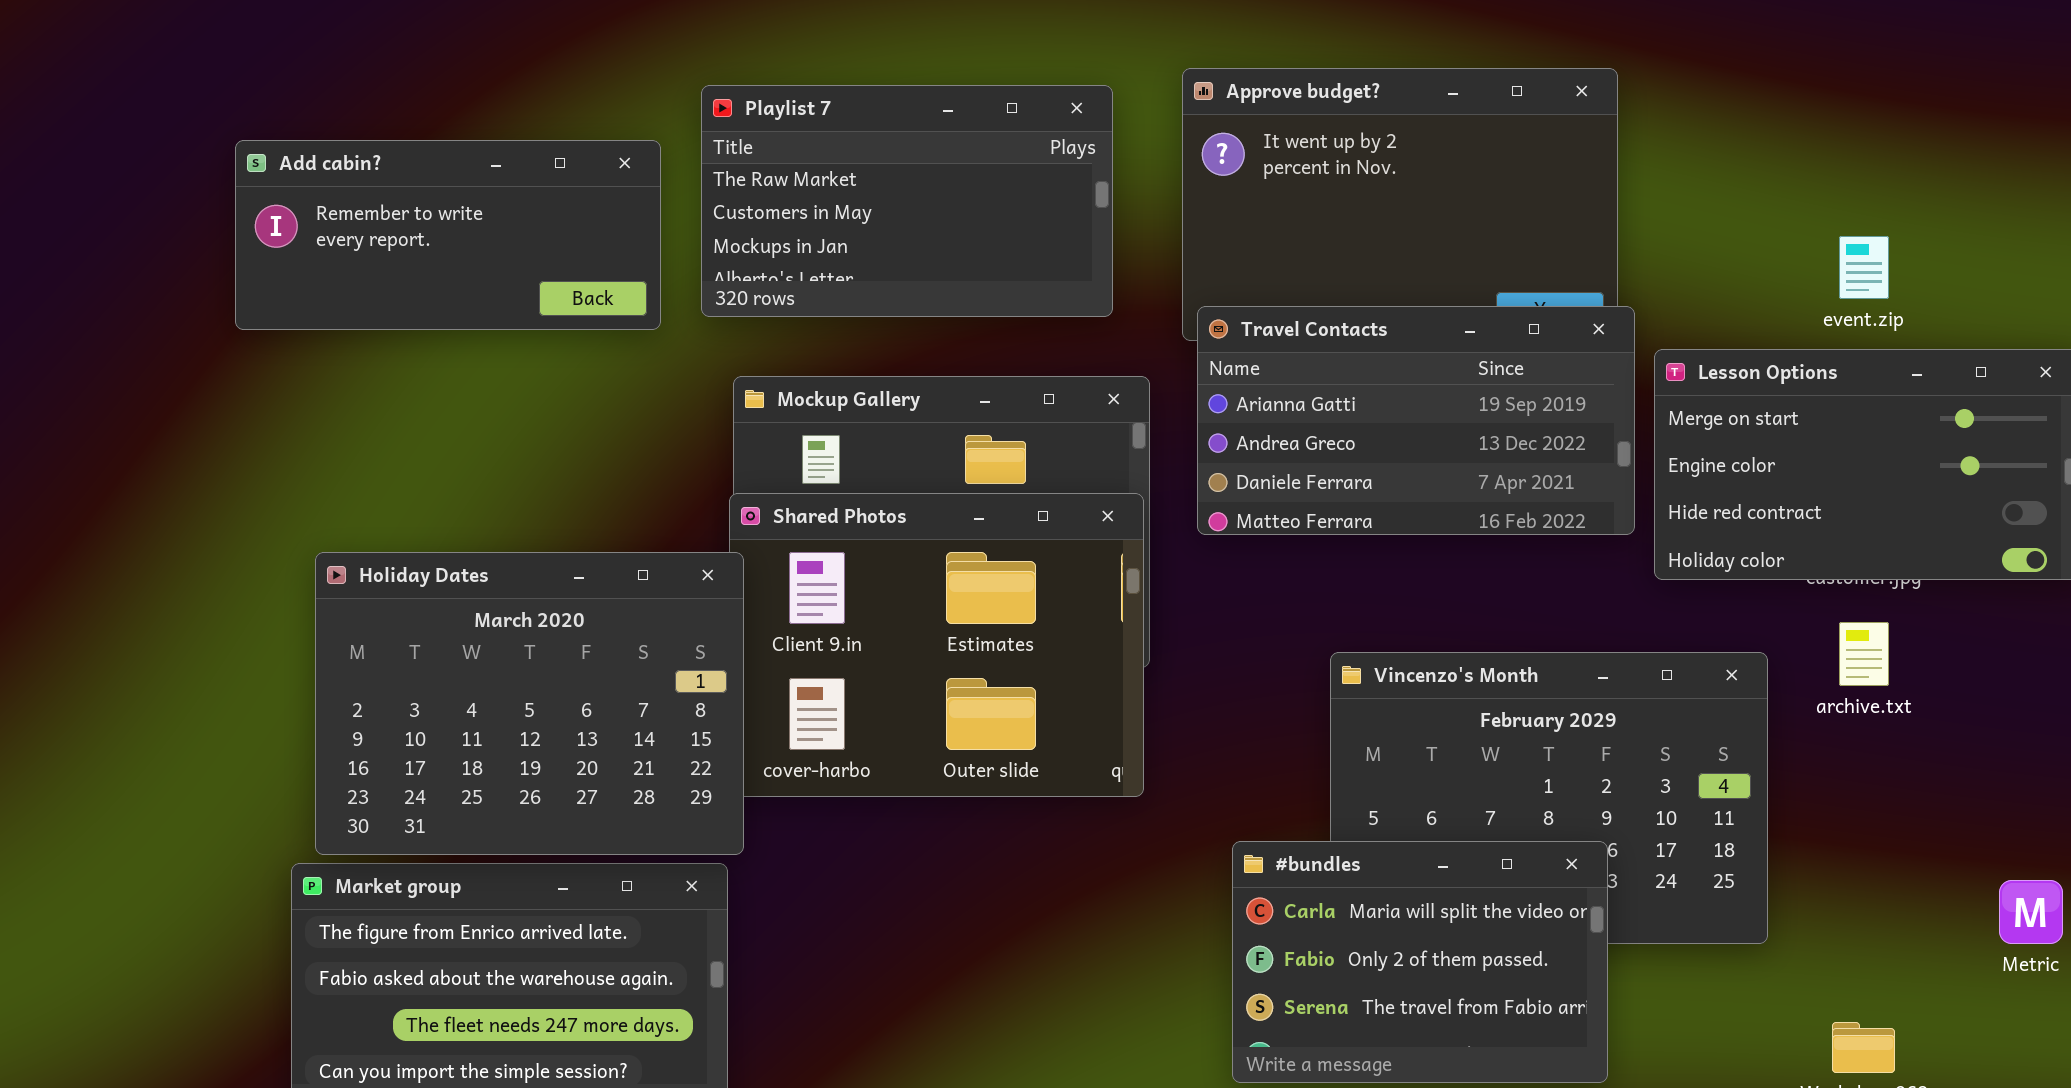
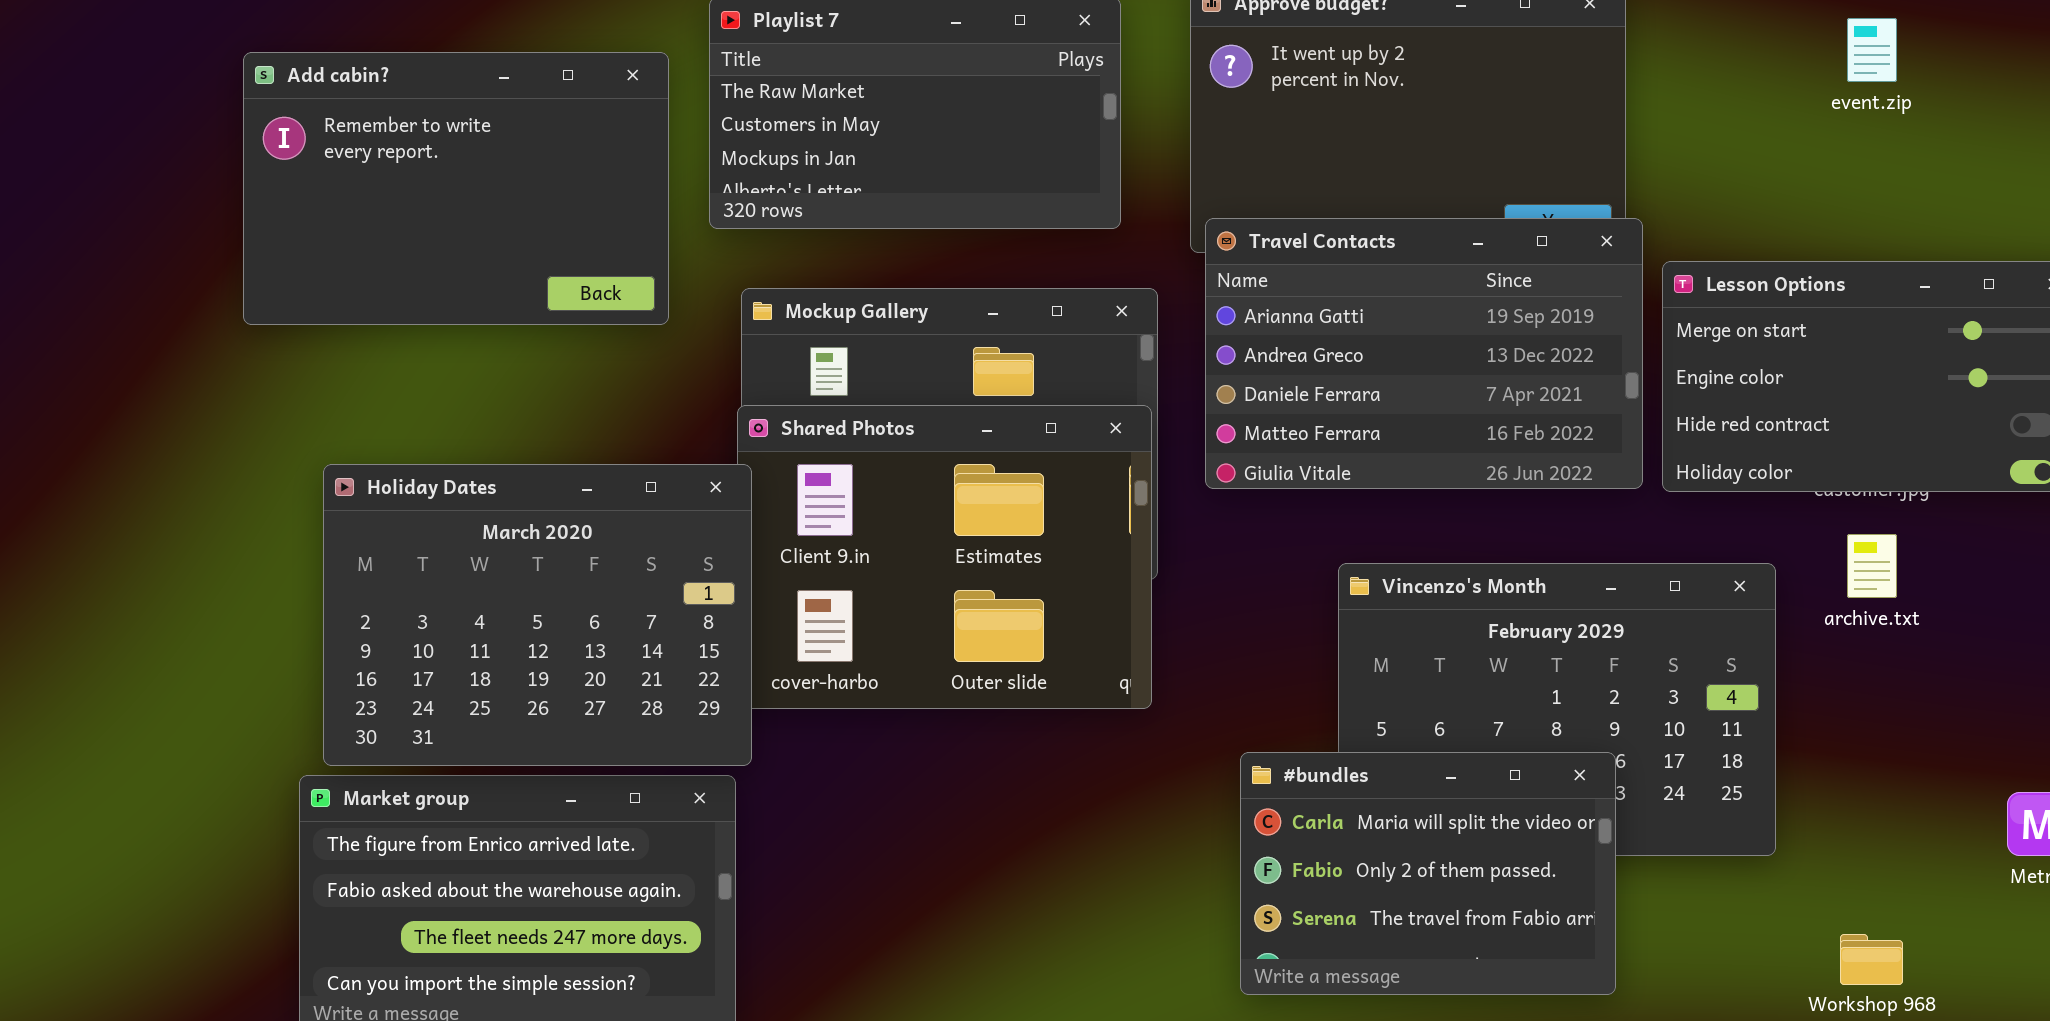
Add cabin?: [235,140,661,330] -> [243,52,669,325], resized
event.zip: [1839,236,1889,299] -> [1847,18,1897,82], moved
Travel Contacts: [1197,306,1635,535] -> [1205,218,1643,489], resized

